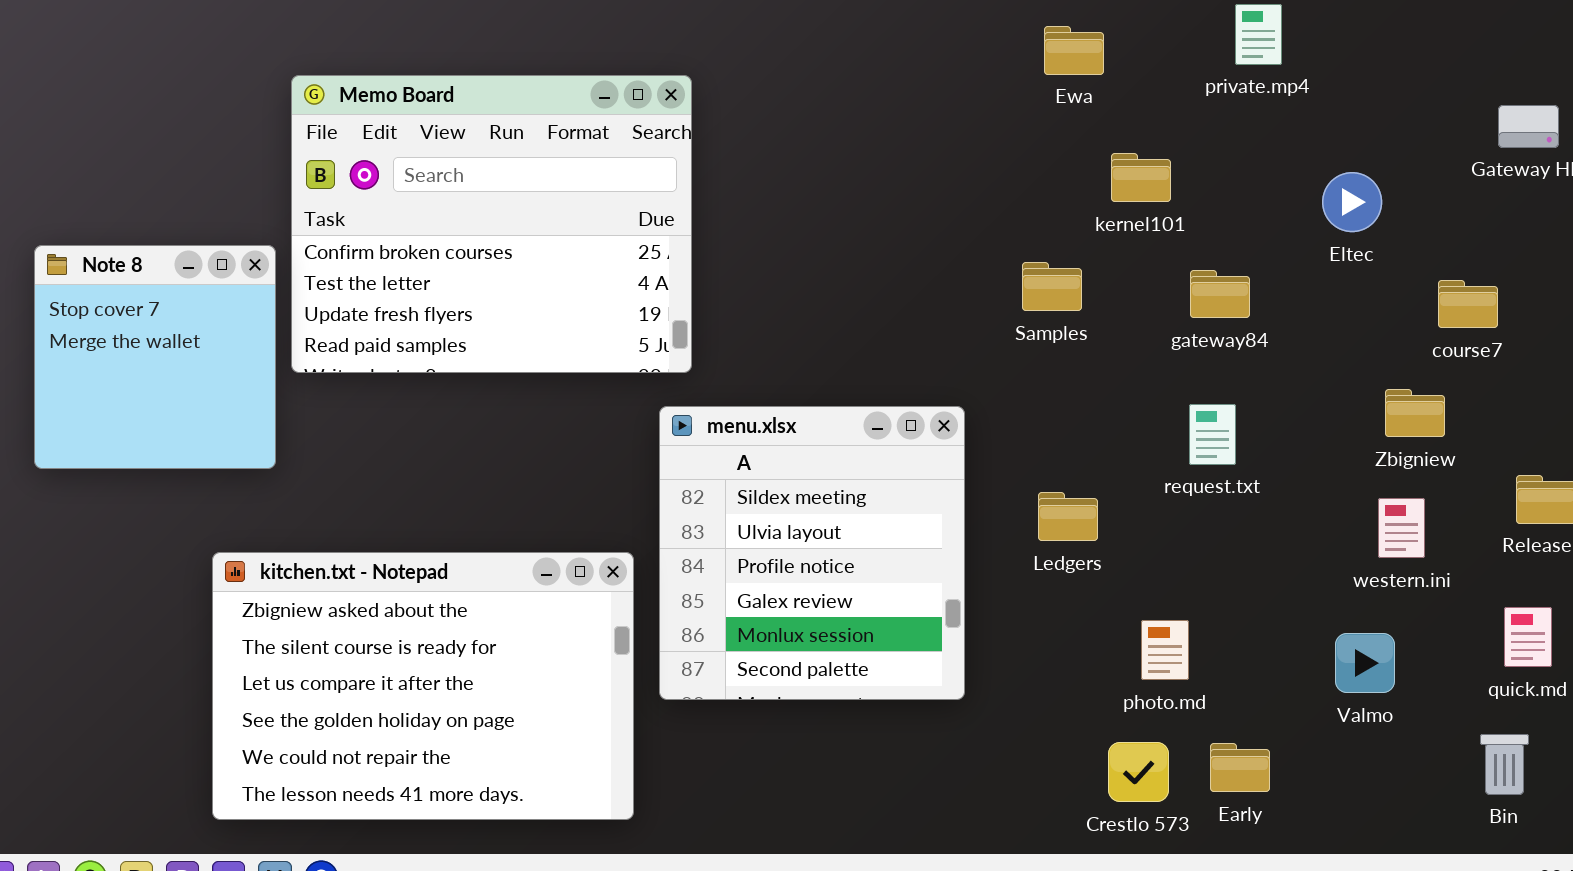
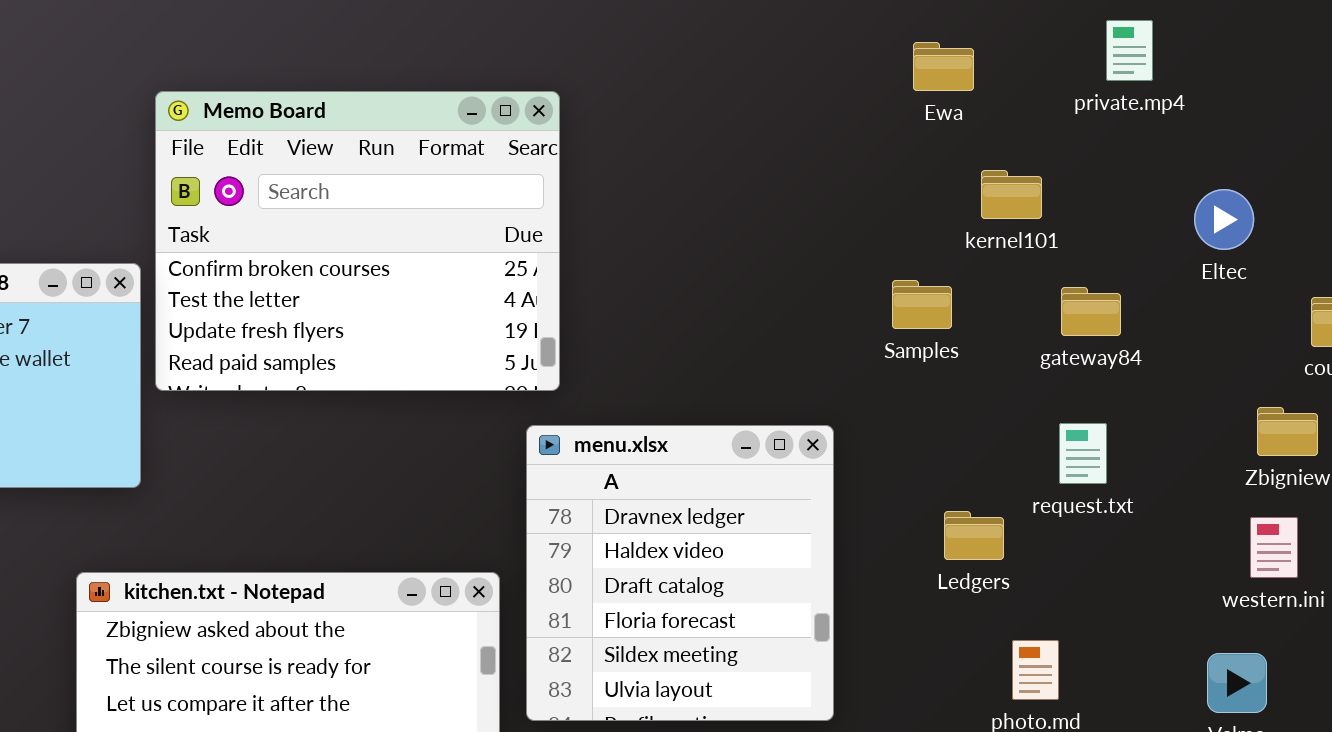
menu.xlsx: [659,406,965,700] -> [526,425,834,721], scrolled up 4 rows
Ledgers: [1038,492,1098,541] -> [944,511,1004,560], moved

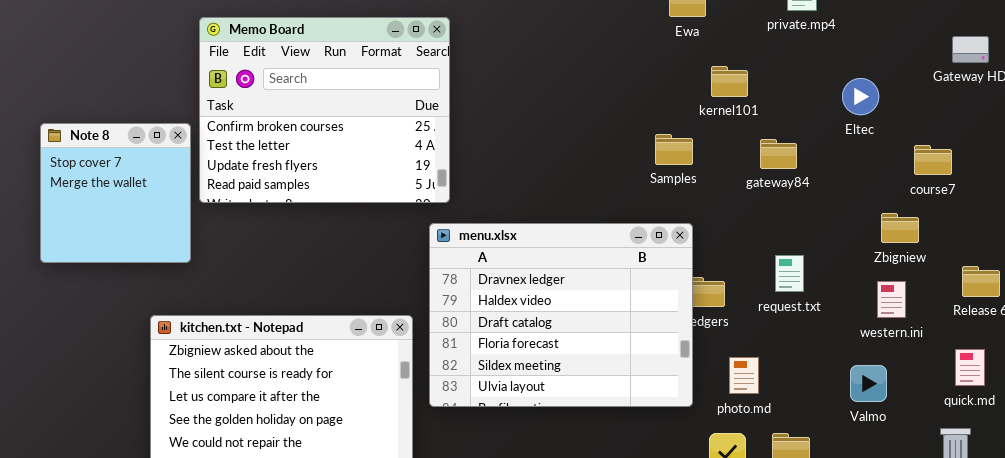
request.txt: [1059,423,1107,484] -> [775,255,804,292], moved
menu.xlsx: [526,425,834,721] -> [429,223,693,407], resized

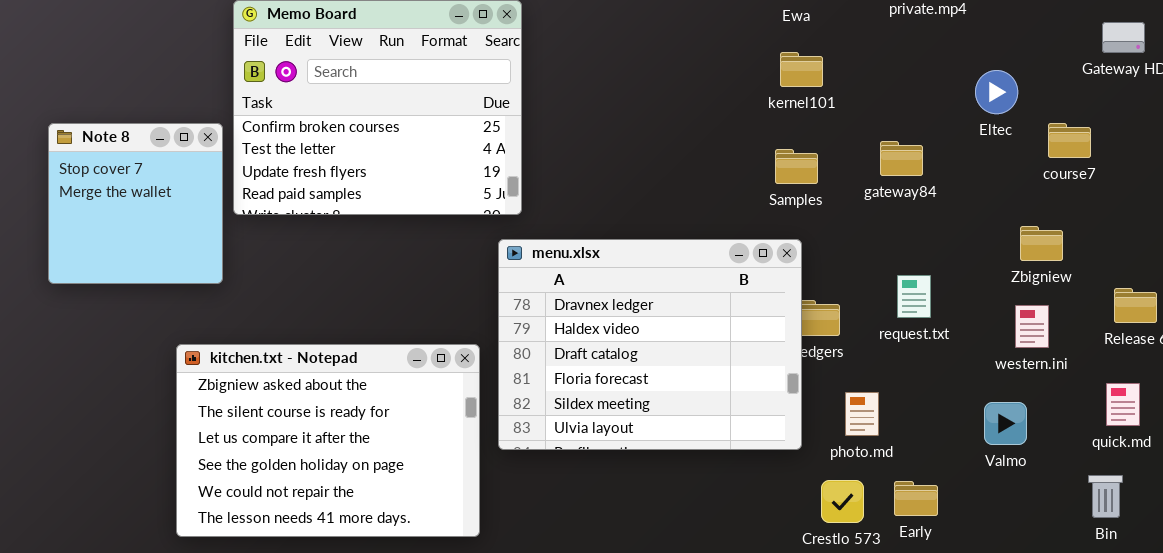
kernel101: [711,66,748,97] -> [780,52,823,87], moved
Samples: [655,134,693,165] -> [775,149,818,184], moved
course7: [914,145,952,175] -> [1048,123,1091,158], moved

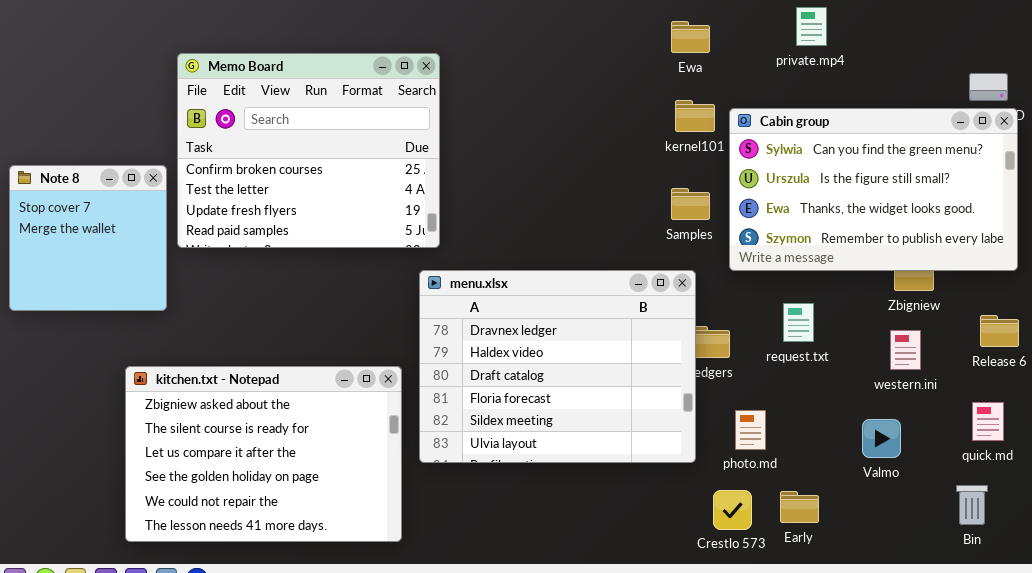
Cabin group: none -> [729,108,1018,271], opened

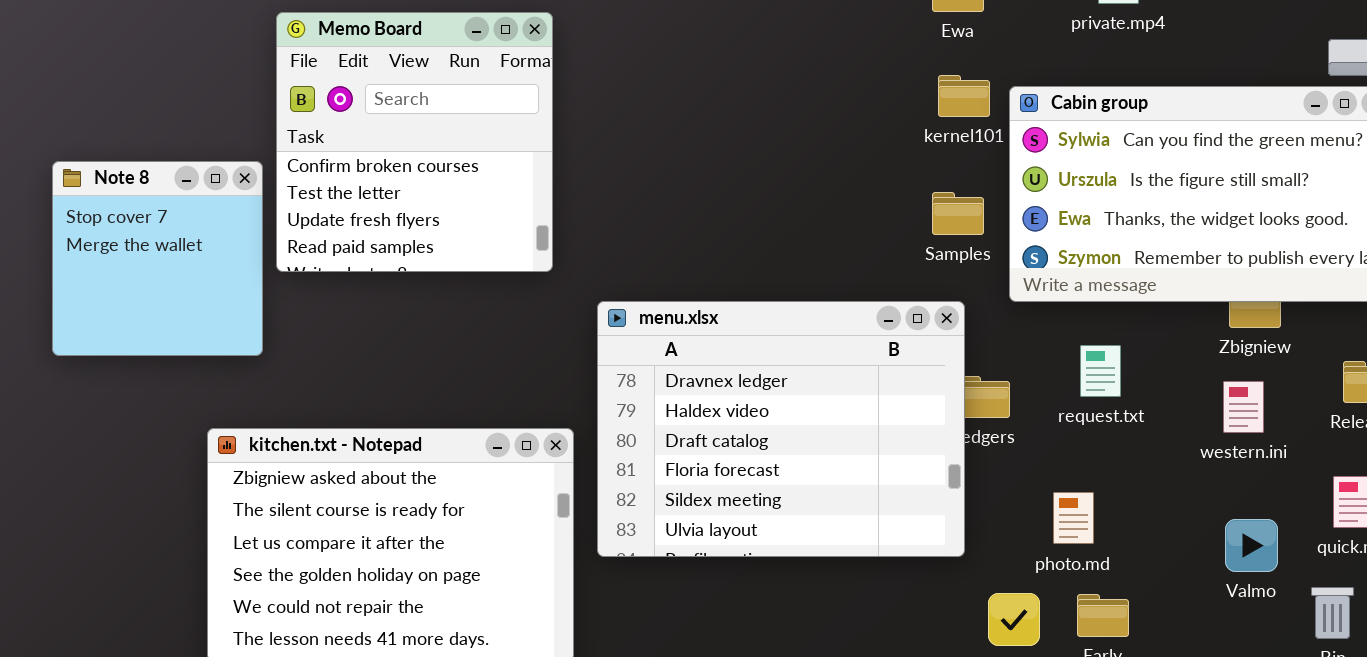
Memo Board: [177,53,440,248] -> [276,12,553,272], resized
photo.md: [735,410,766,450] -> [1053,492,1094,544], moved
Valmo: [862,419,901,458] -> [1225,519,1278,572], moved

